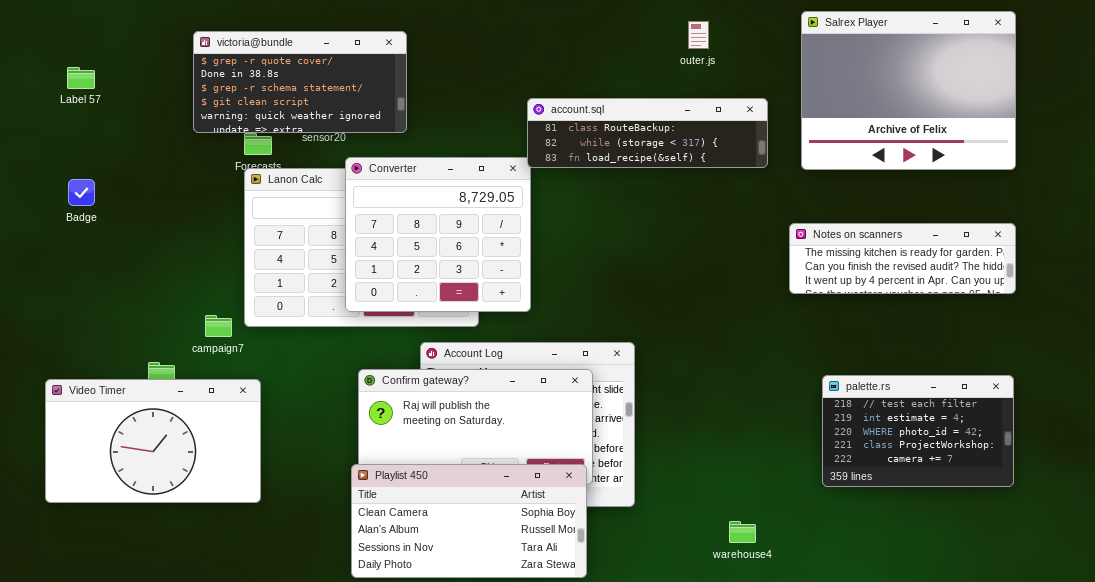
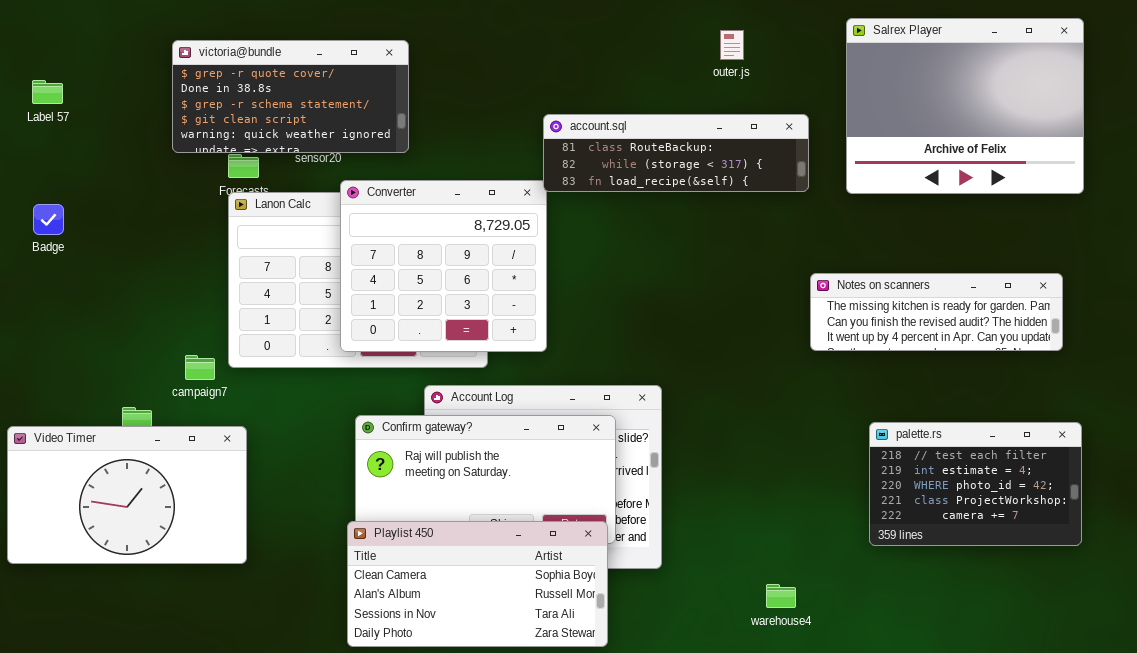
Notes on scanners: [789,223,1016,294] -> [810,273,1063,351], moved

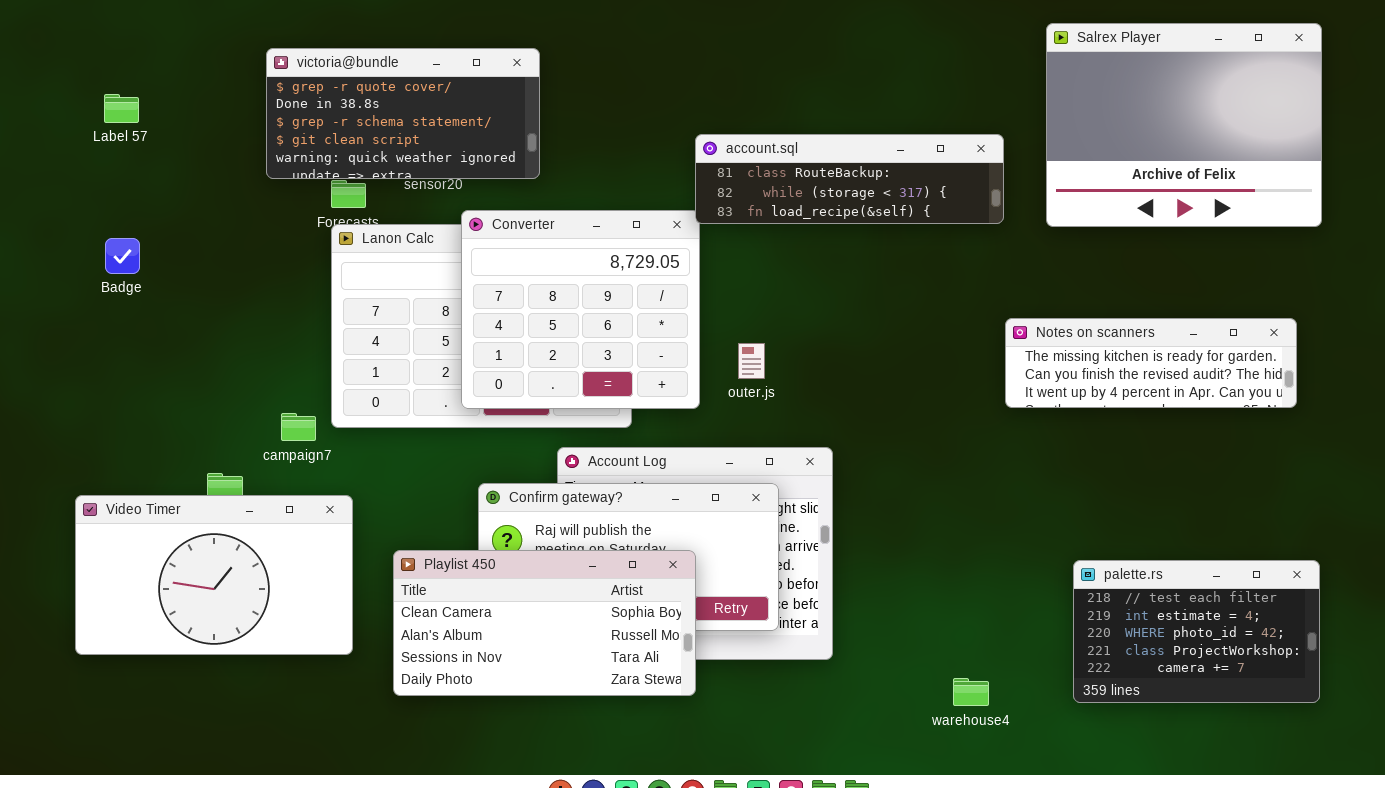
outer.js: [720,30,744,60] -> [738,343,765,379], moved
palette.rs: [869,422,1082,546] -> [1073,560,1320,703], moved
Playlist 450: [347,521,608,647] -> [393,550,696,696], moved

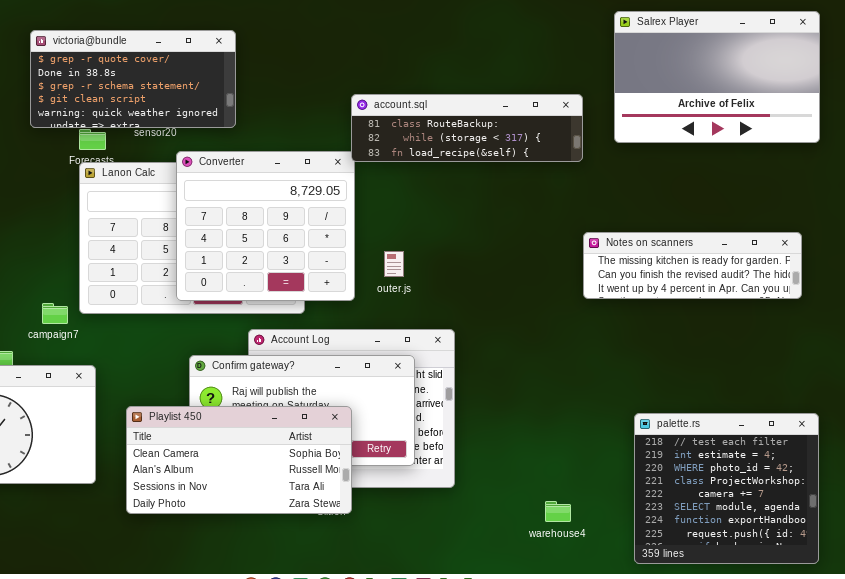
Salrex Player: [1046,23,1322,227] -> [614,11,820,143], resized
palette.rs: [1073,560,1320,703] -> [634,413,819,564], resized

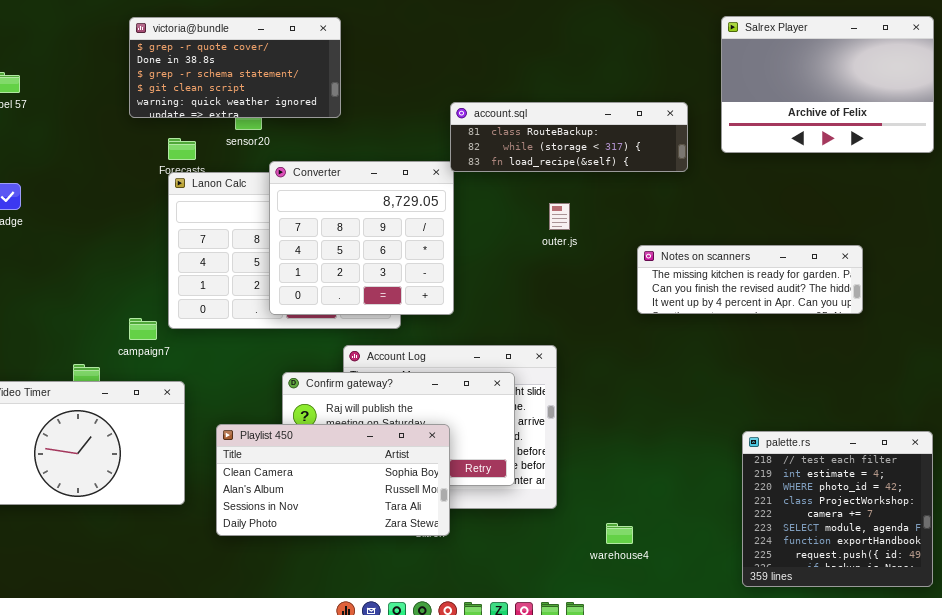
victoria@bundle: [30,30,236,128] -> [129,17,341,118], moved
Notes on scanners: [583,232,802,299] -> [637,245,863,314], moved
outer.js: [384,251,404,277] -> [549,203,570,230], moved
warehouse4: [545,501,571,522] -> [606,523,633,544], moved

